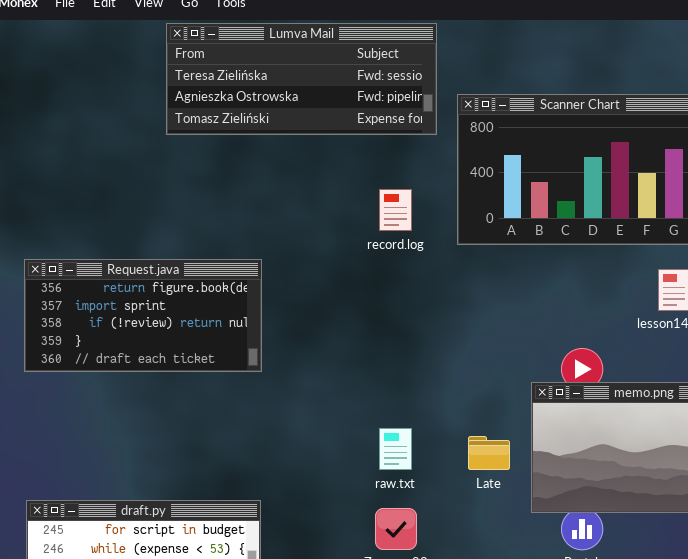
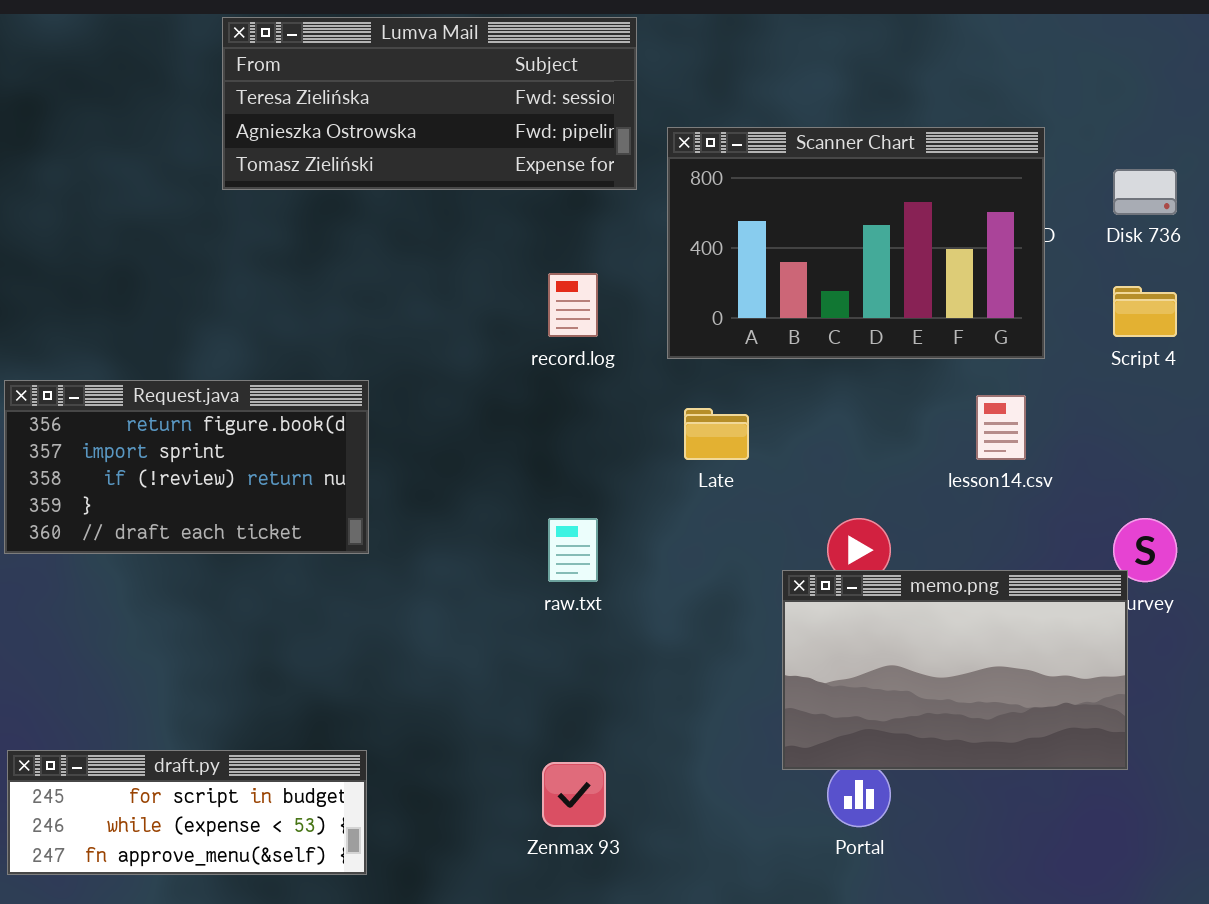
raw.txt: [379,428,412,470] -> [548,518,598,582], moved
Late: [468,436,510,470] -> [684,408,749,460], moved

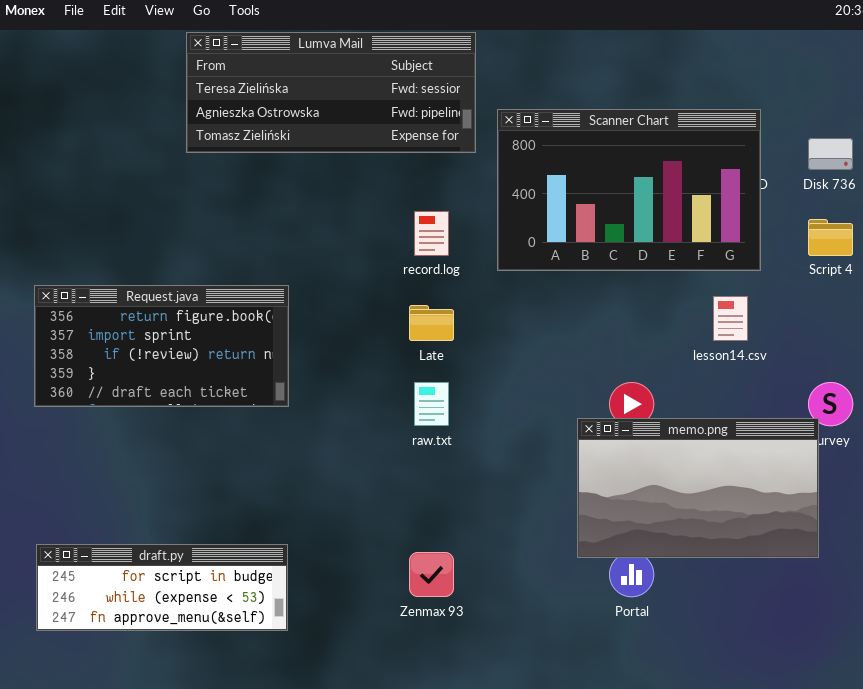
Late: [684,408,749,460] -> [409,305,454,341], moved

